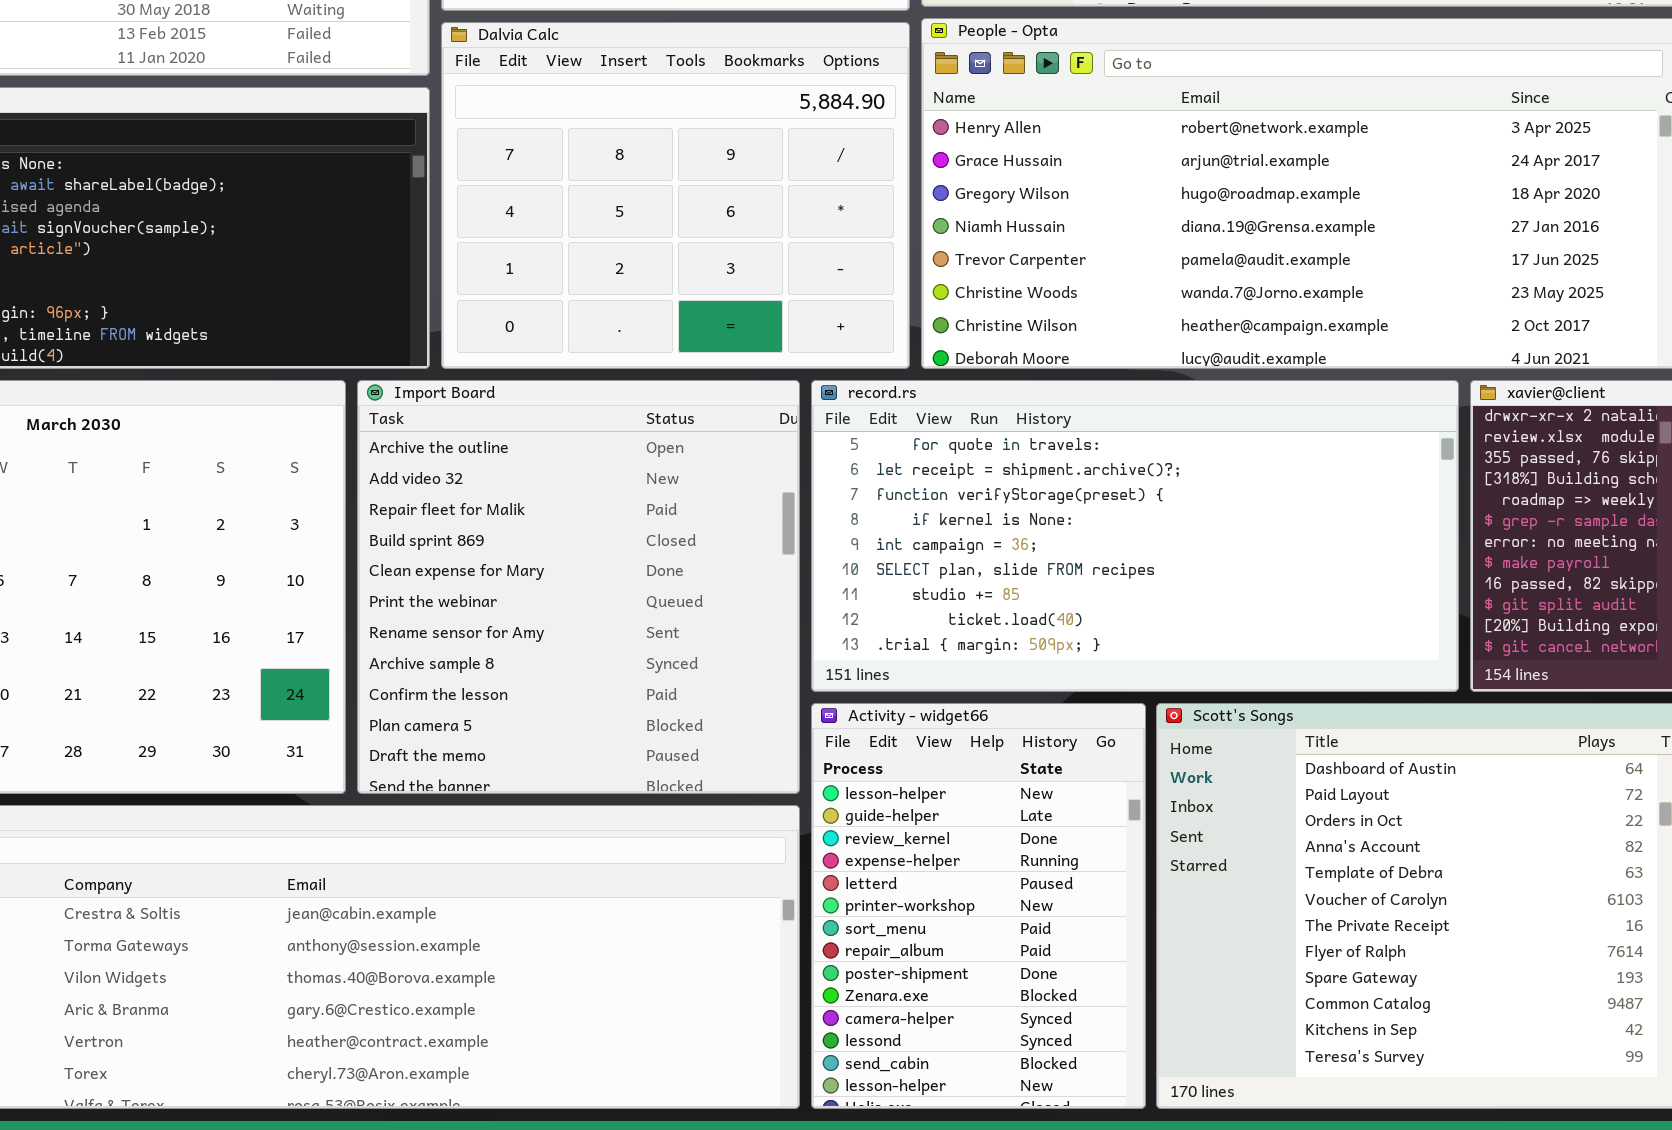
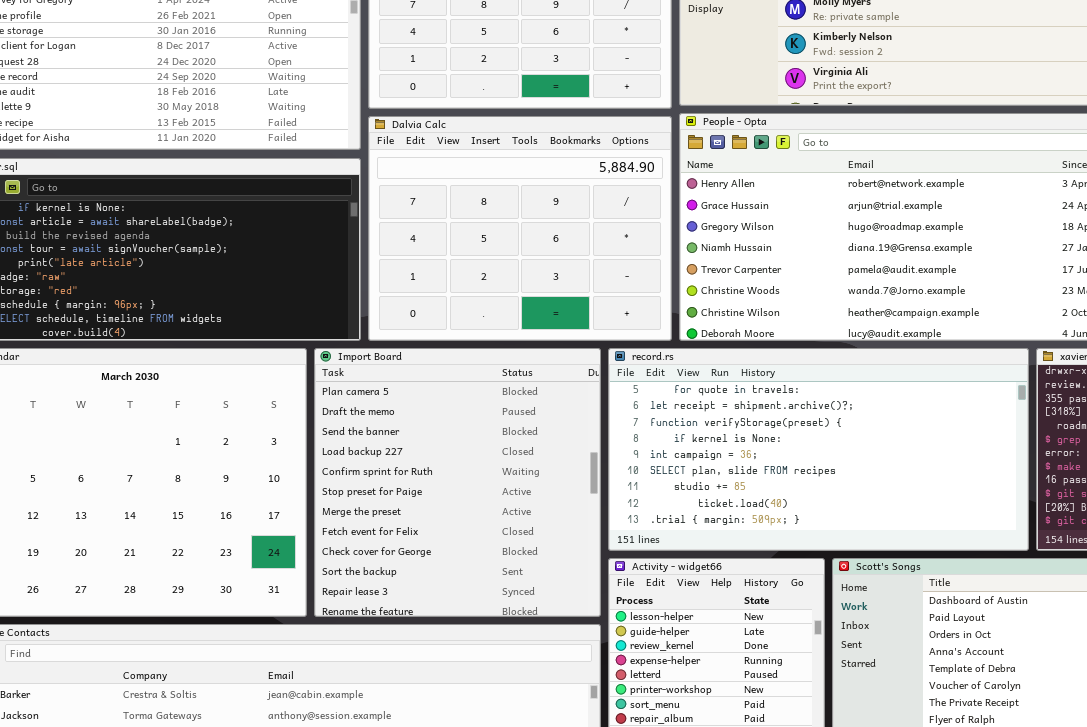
Import Board: [357,380,800,794] -> [314,348,601,617], scrolled down 9 rows

